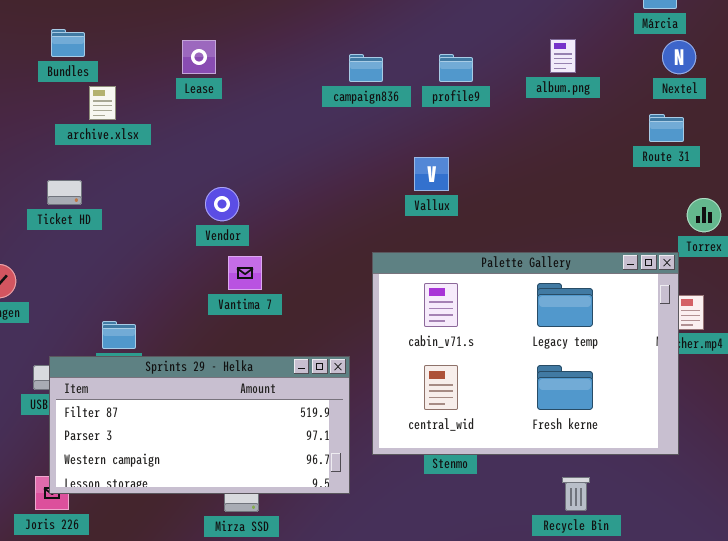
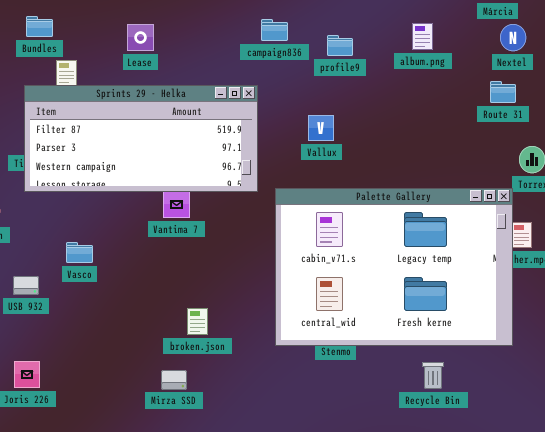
campaign836: [349,54,383,82] -> [261,19,288,41], moved
Sprints 29 - Helka: [49,356,350,494] -> [24,85,258,192], moved

